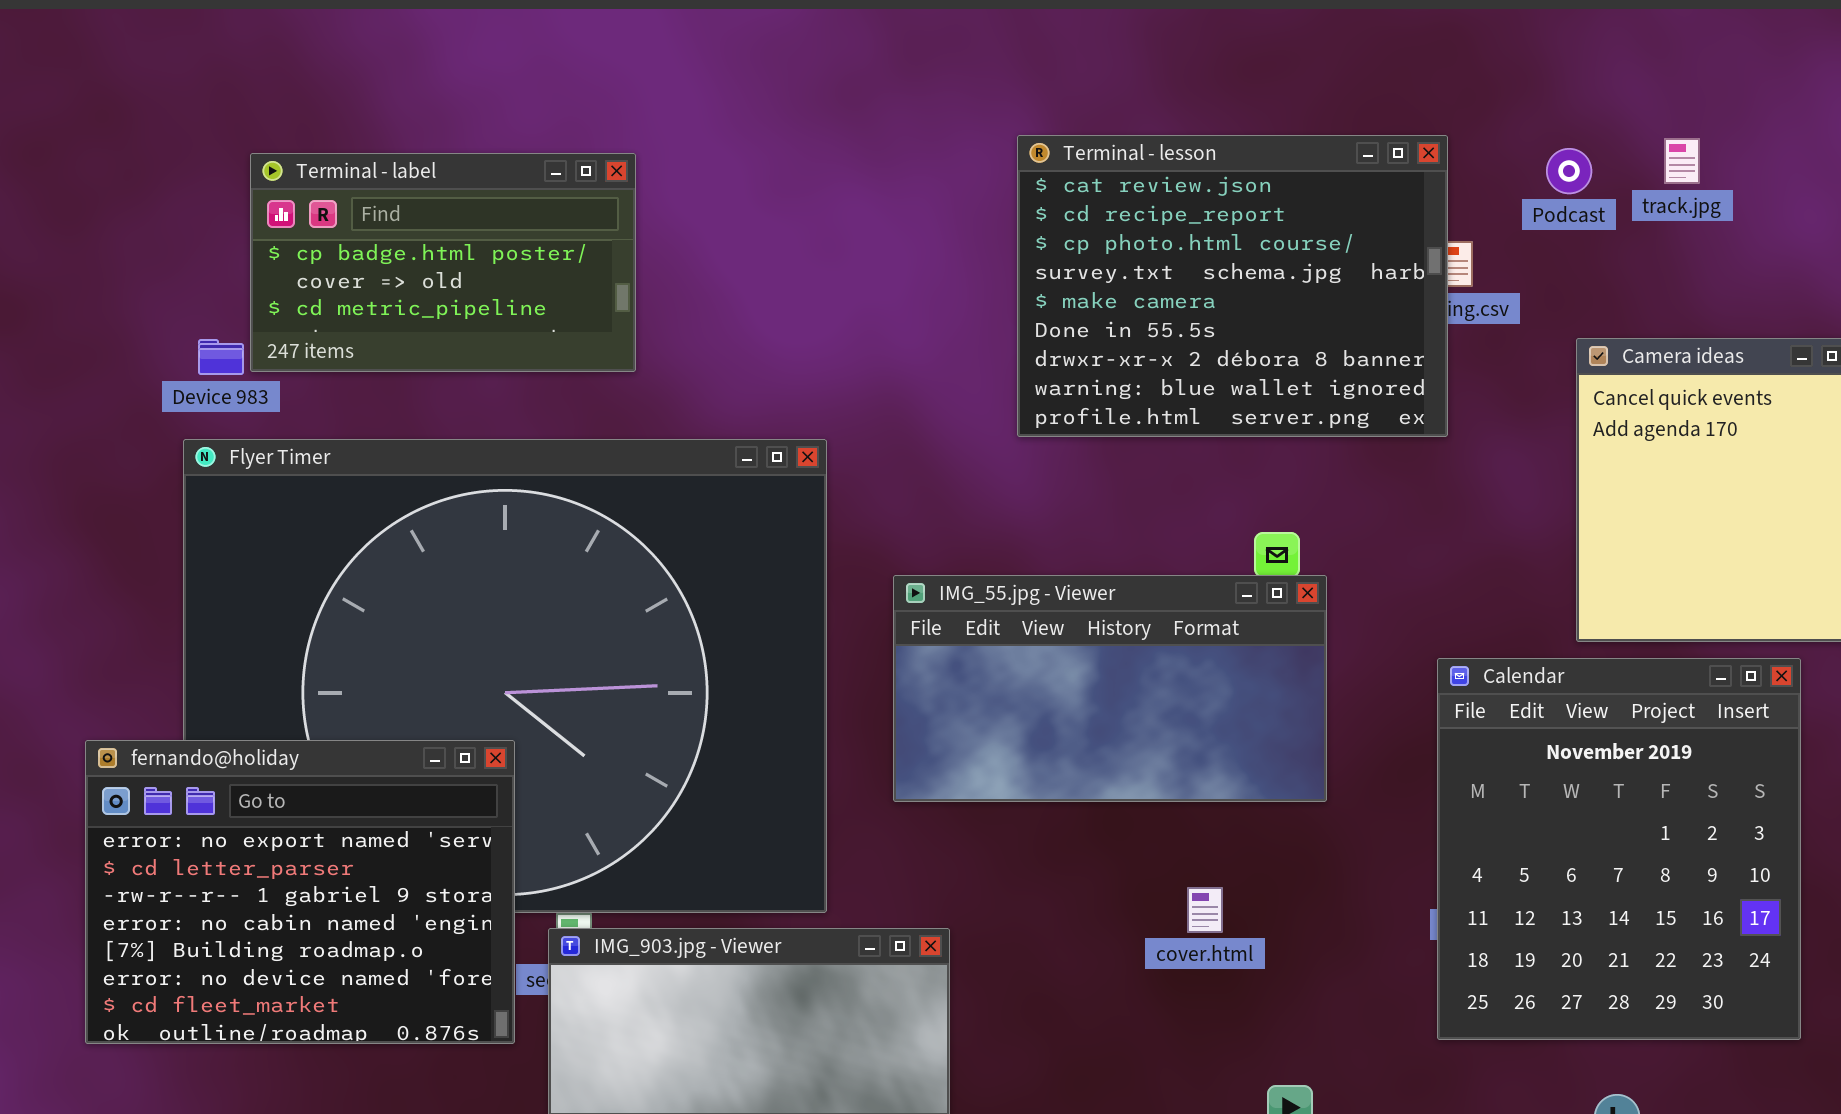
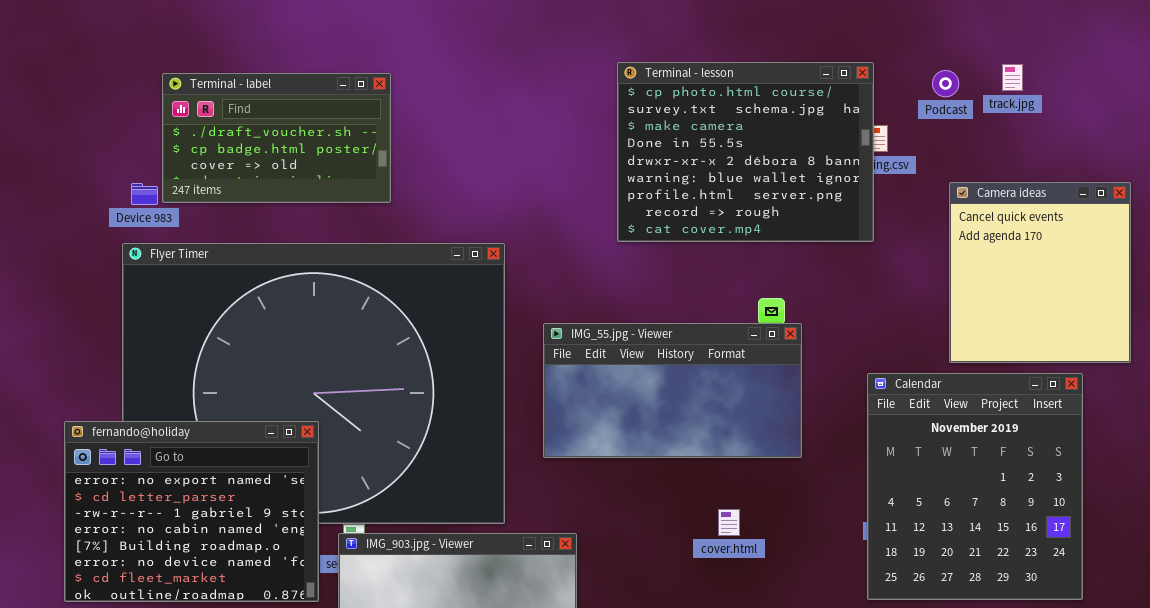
Terminal - lesson: [1017,135,1448,437] -> [617,62,874,242], scrolled down 2 rows
Terminal - label: [250,153,636,372] -> [162,73,391,203], scrolled up 1 row

